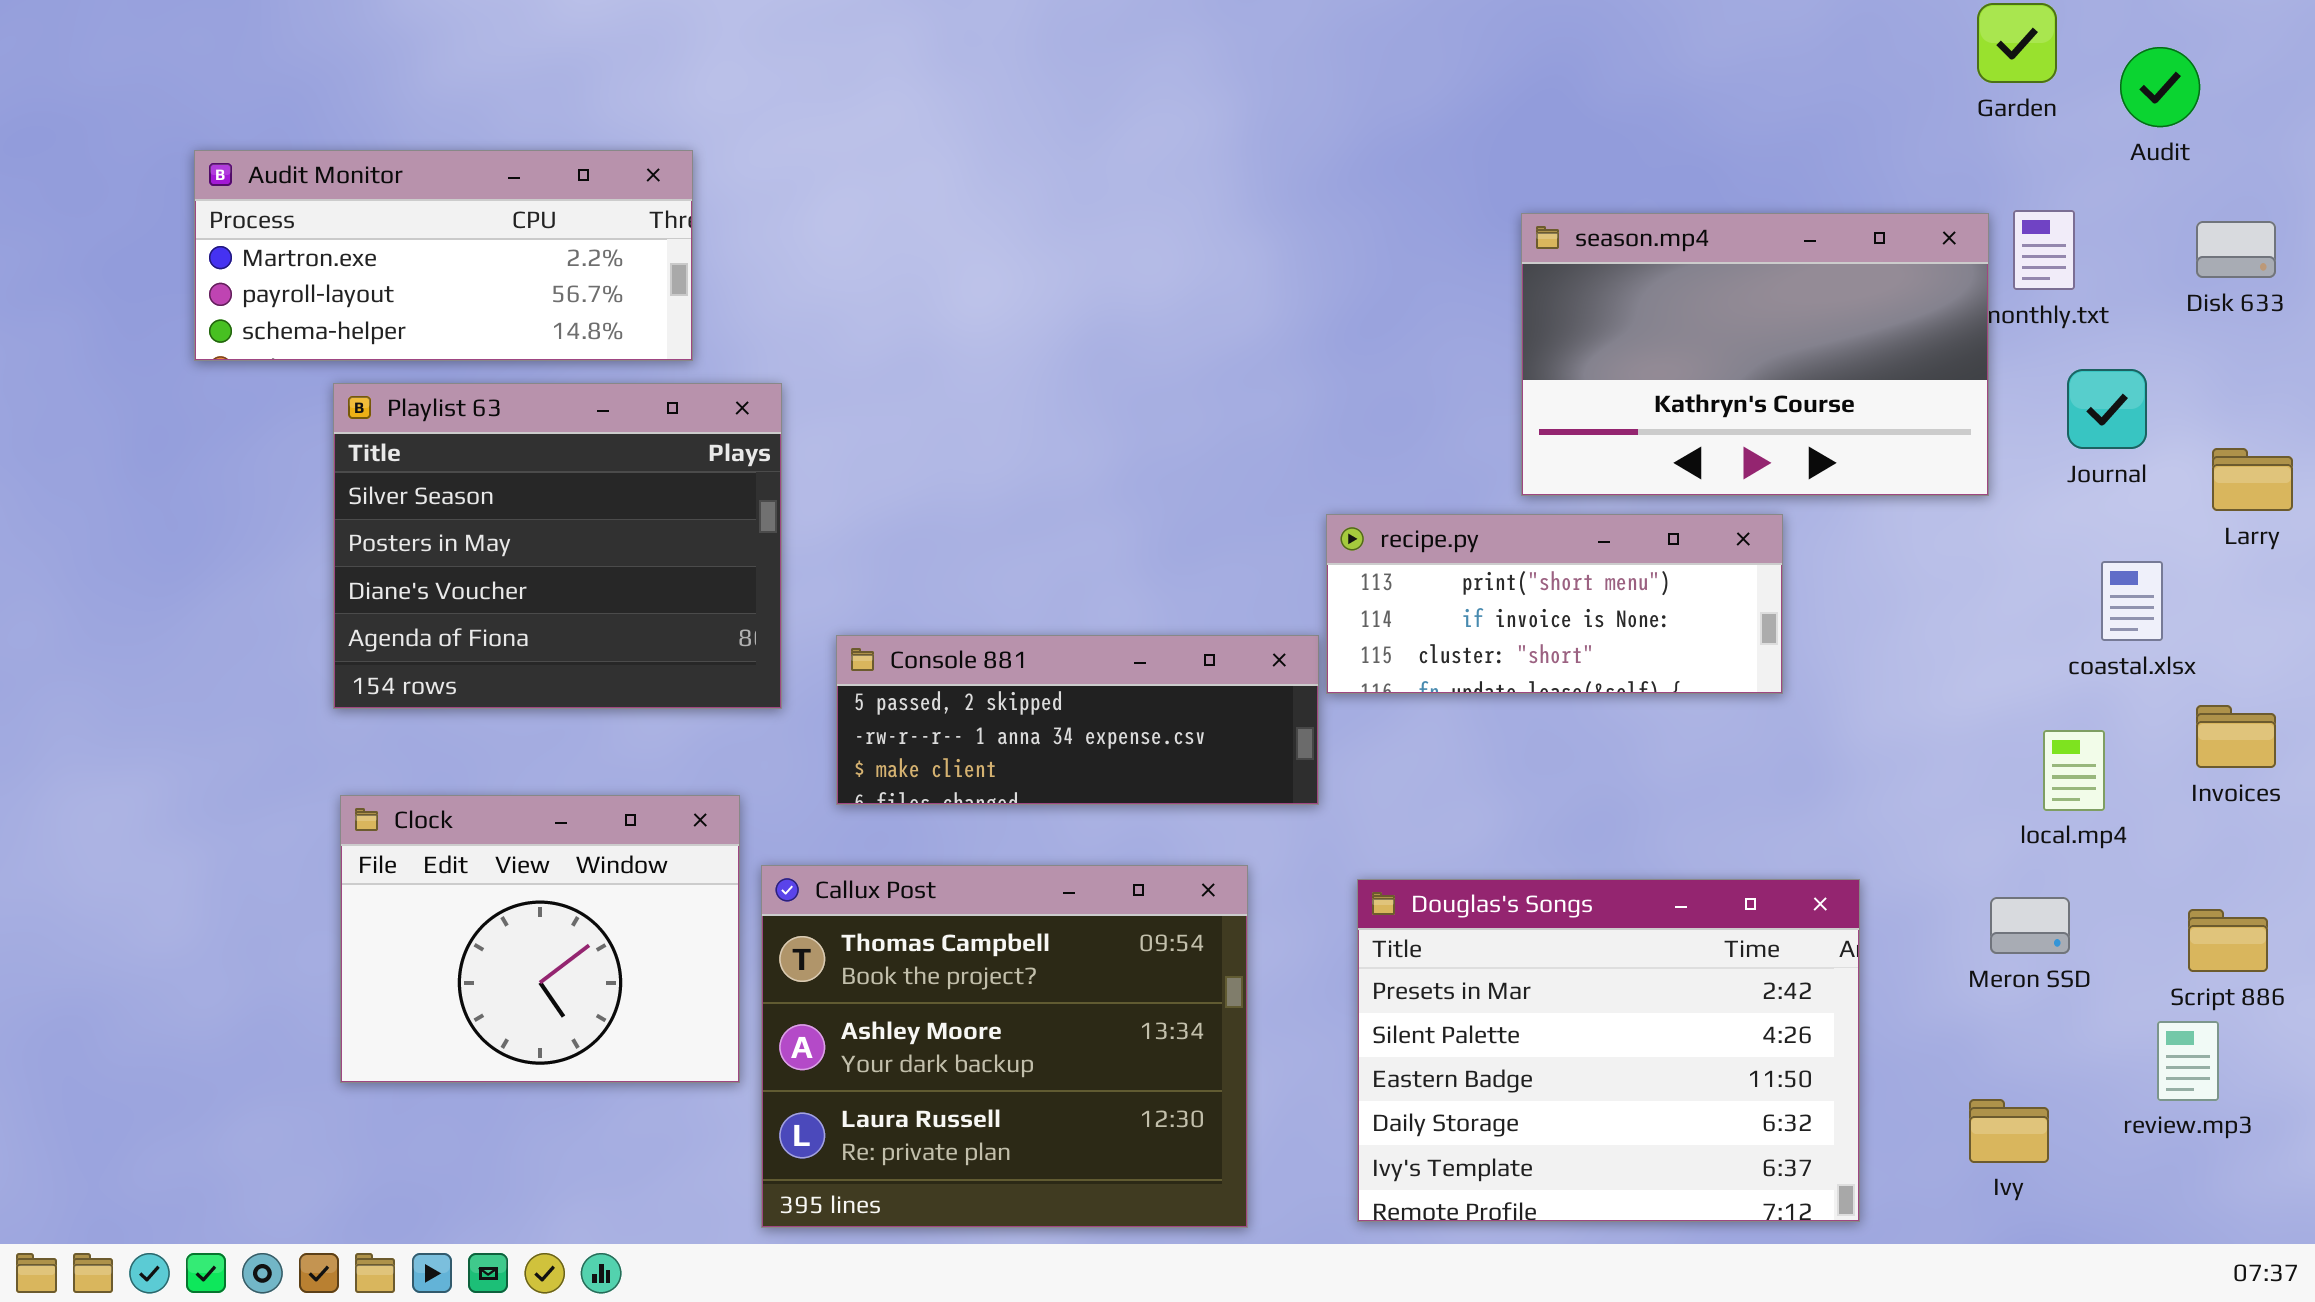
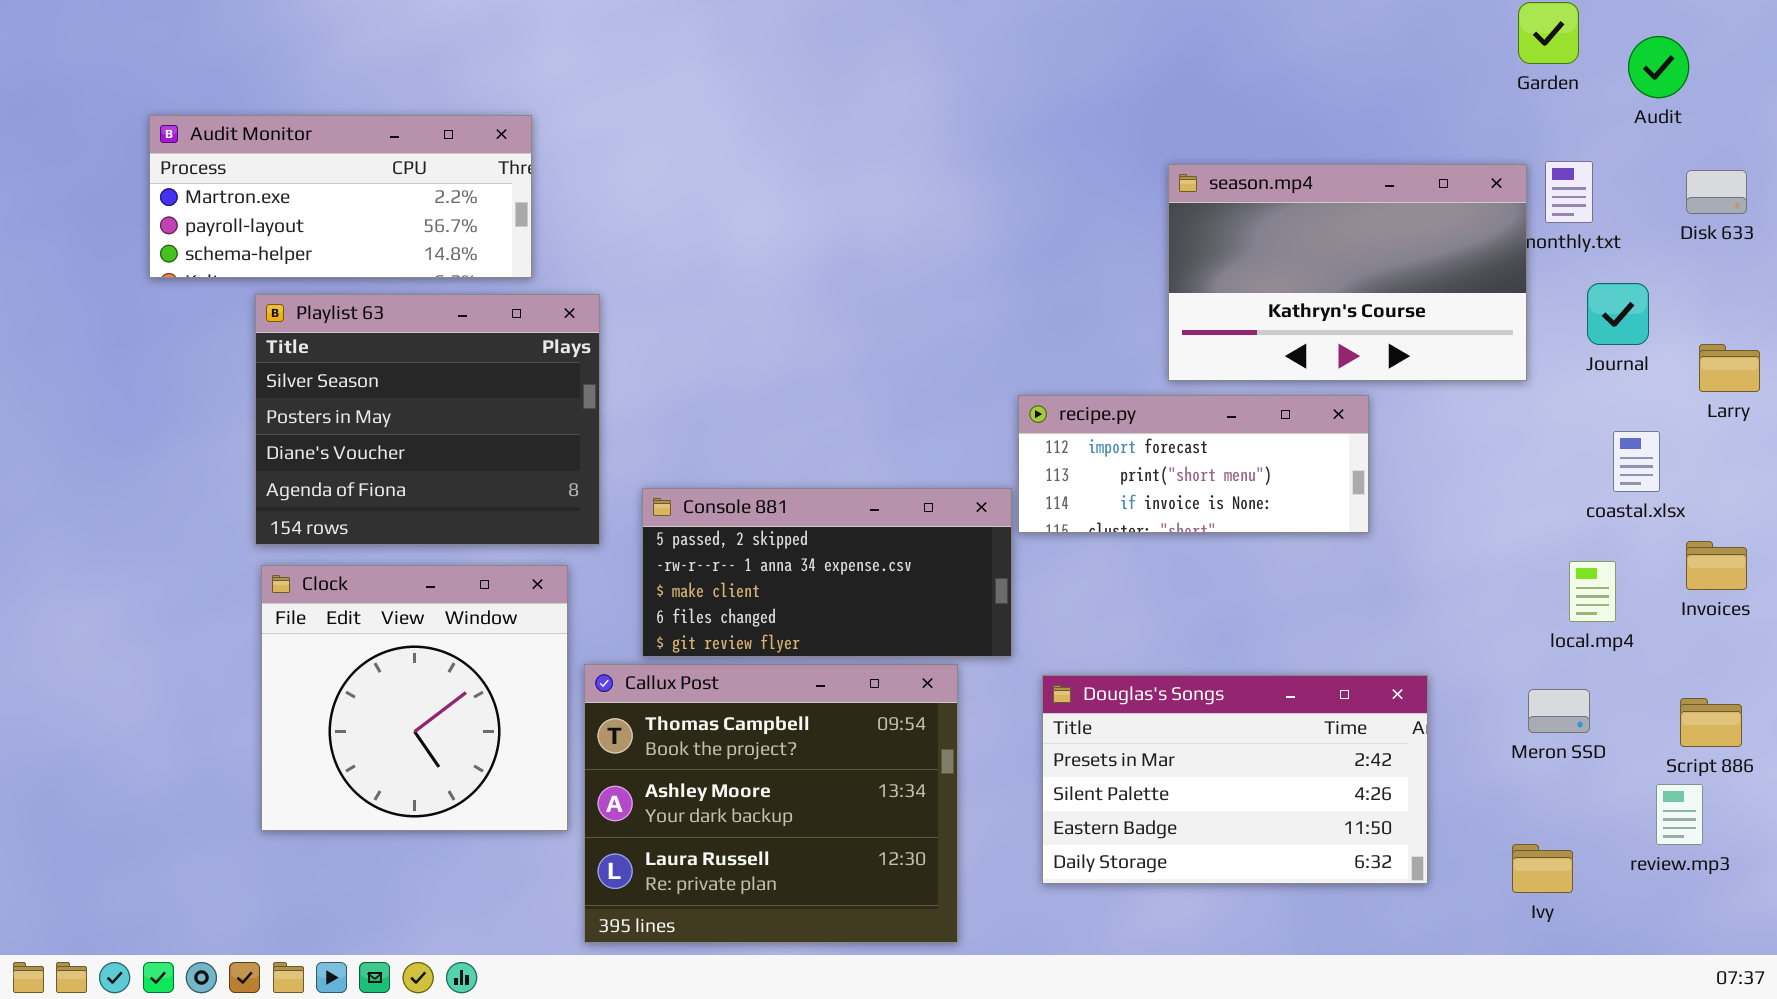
recipe.py: [1326,514,1783,694] -> [1018,395,1369,533], scrolled up 1 row
Console 881: [836,635,1319,805] -> [642,488,1012,657], resized
Clock: [340,795,740,1083] -> [261,565,568,831], resized
Douglas's Songs: [1357,879,1860,1222] -> [1042,675,1428,884], resized

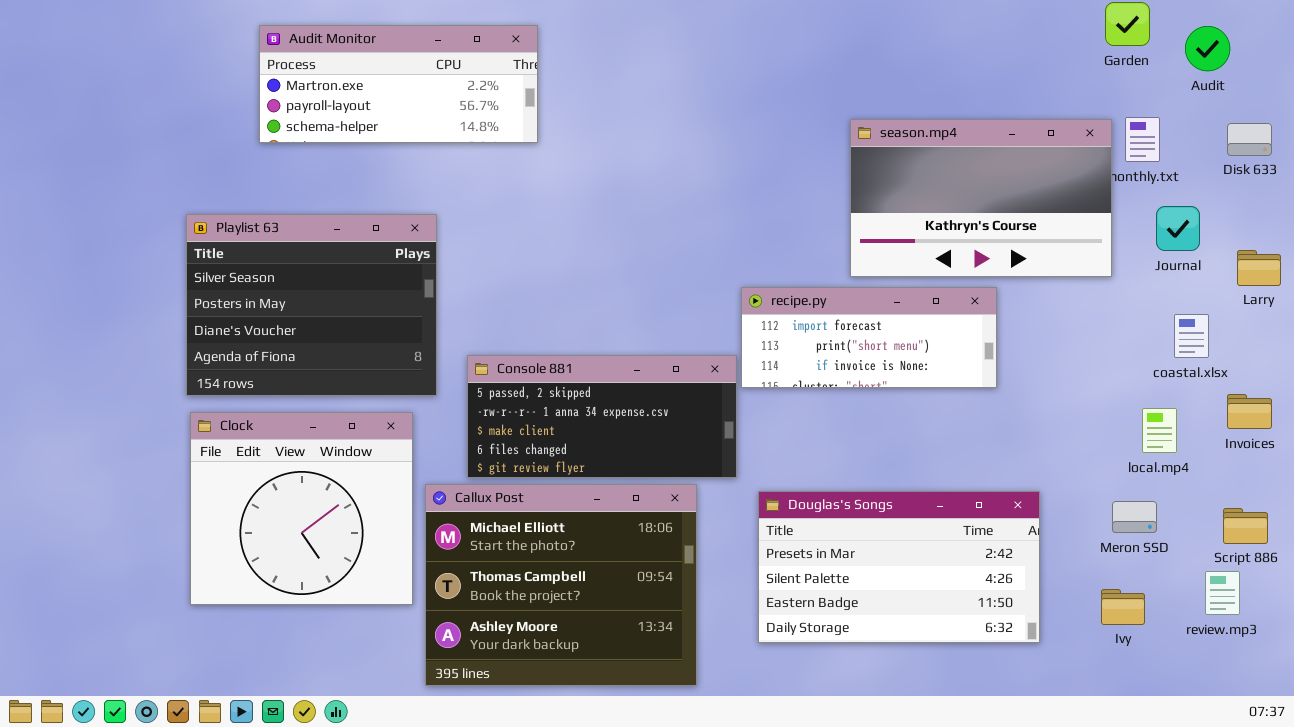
Audit Monitor: [149,115,532,278] -> [259,25,538,143], moved
Callux Post: [584,664,958,943] -> [425,484,697,686], scrolled up 1 row
Ivy: [1512,844,1573,893] -> [1101,589,1145,625], moved

